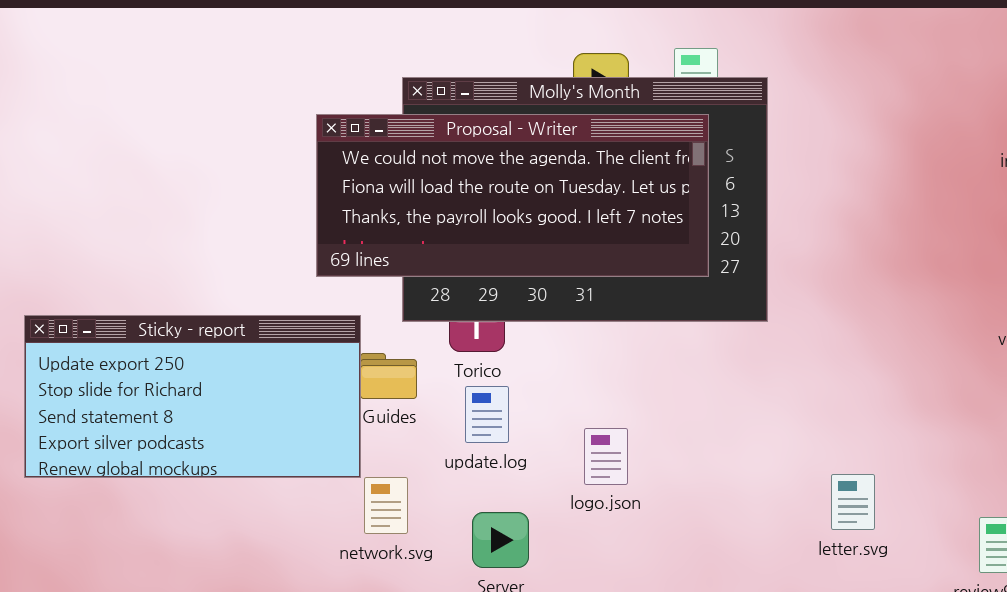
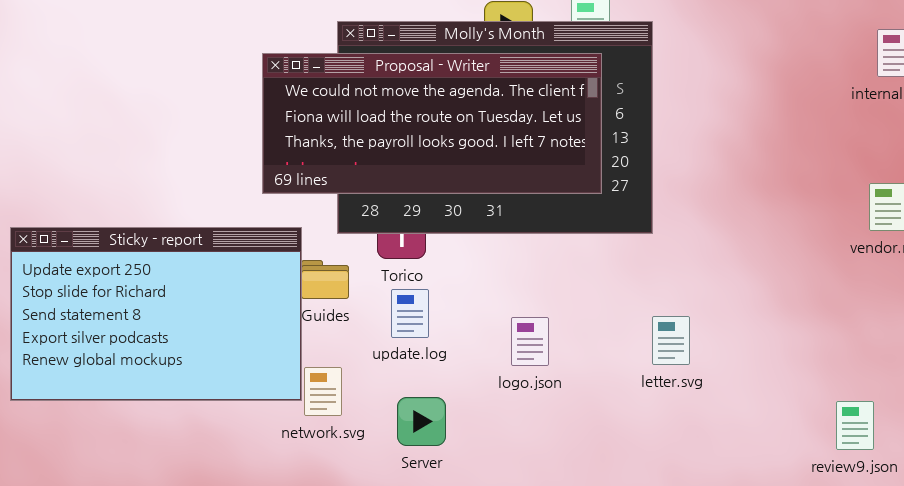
Sticky - report: [24,315,361,478] -> [10,227,302,401], resized
logo.json: [584,428,628,485] -> [511,317,549,366], moved
letter.svg: [831,474,875,530] -> [652,316,690,365], moved

